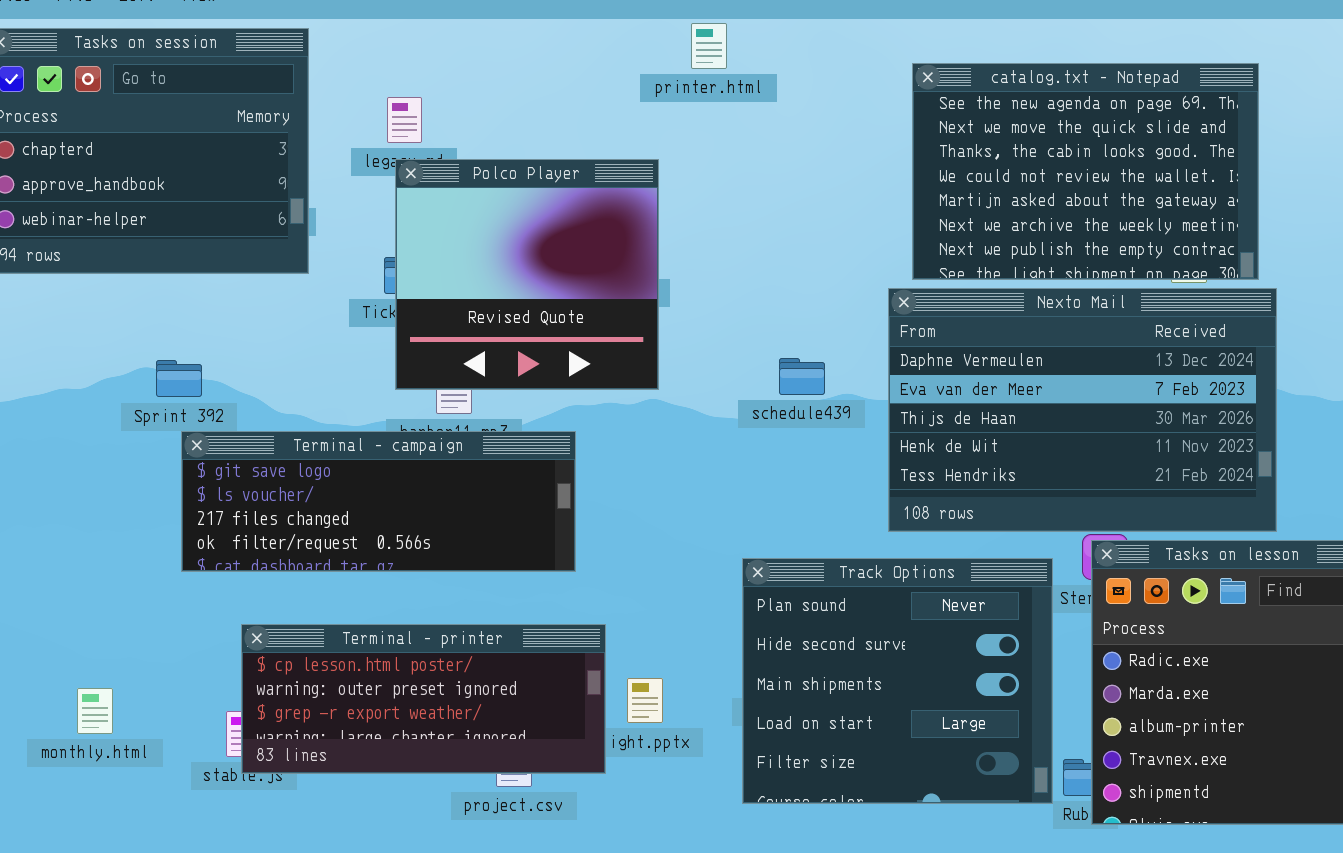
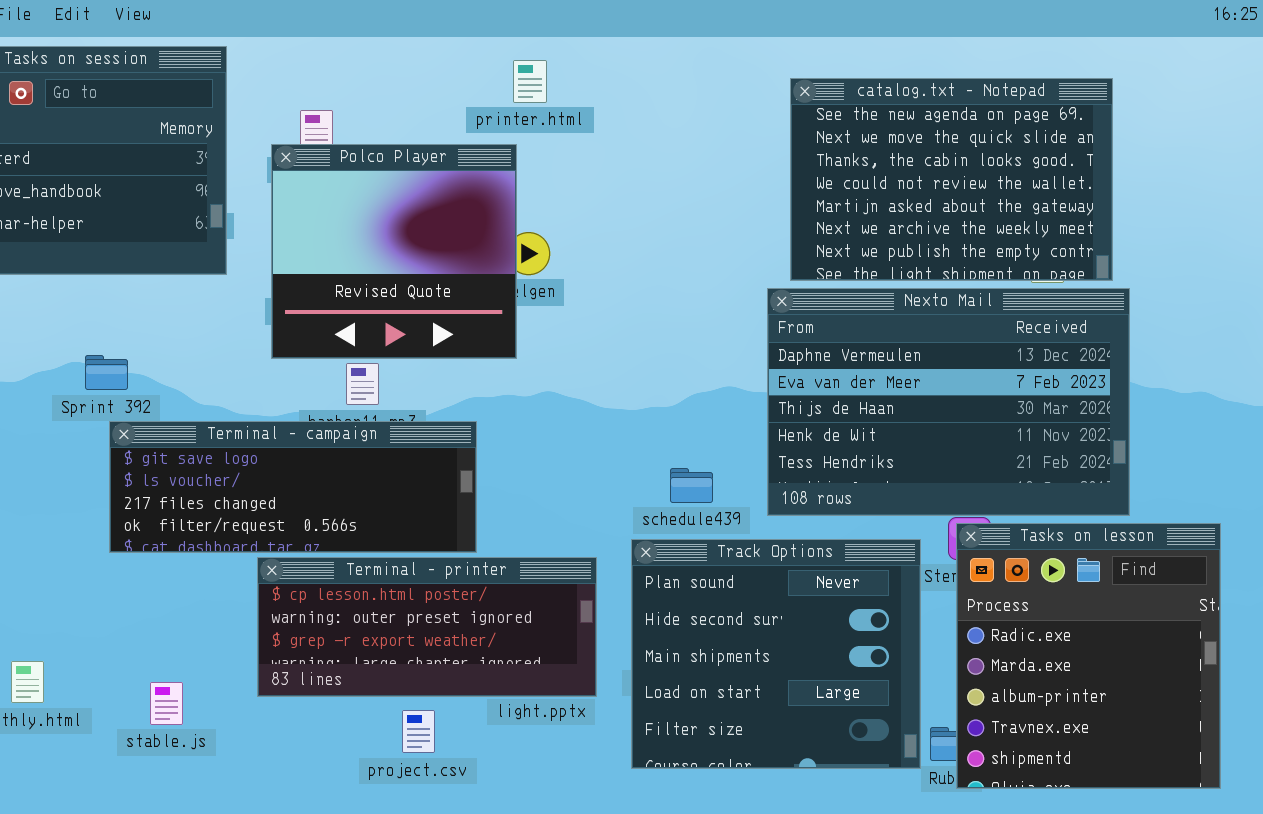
printer.html: [691,23,727,69] -> [513,60,547,103], moved
Polco Player: [395,159,659,390] -> [271,144,517,359], moved
schedule439: [779,358,825,395] -> [670,468,713,503], moved
Terminal - printer: [241,624,606,774] -> [257,557,597,697], moved

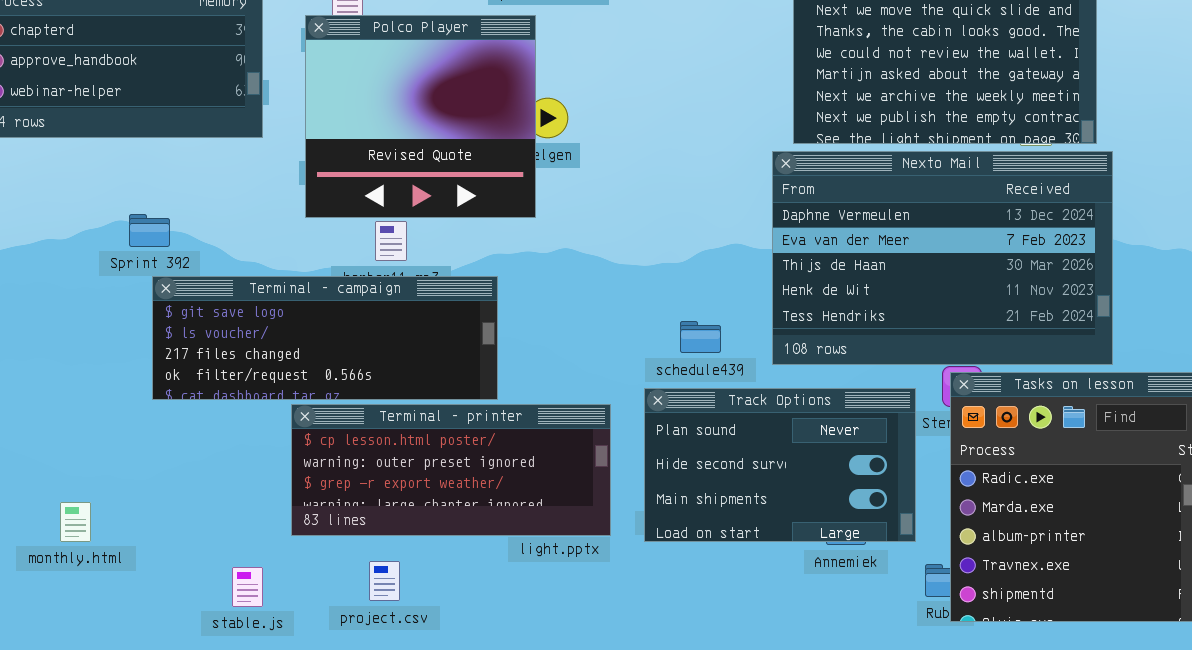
Track Options: [631,539,921,769] -> [644,388,916,542], resized
stable.js: [150,682,183,725] -> [232,567,263,607], moved
project.csv: [402,710,435,753] -> [369,561,400,601], moved

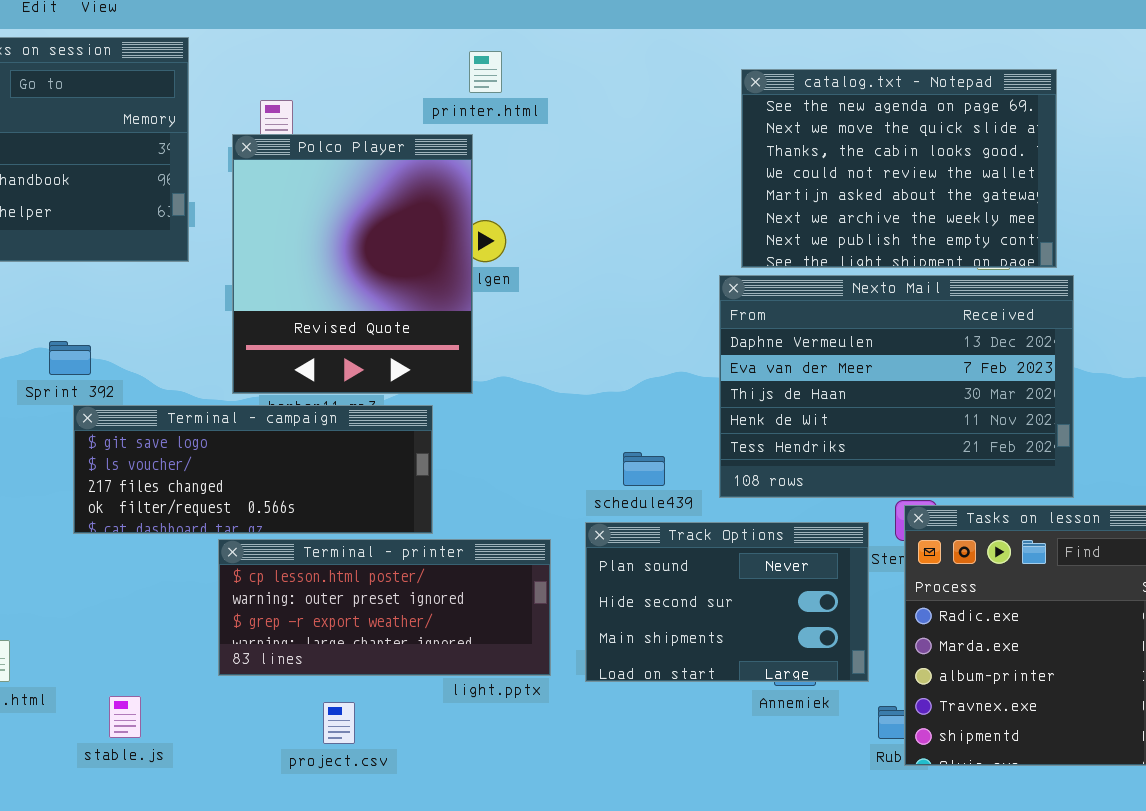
Polco Player: [305,15,536,218] -> [232,134,473,394], resized
project.csv: [369,561,400,601] -> [323,702,355,744], moved
stable.js: [232,567,263,607] -> [109,696,141,738], moved

